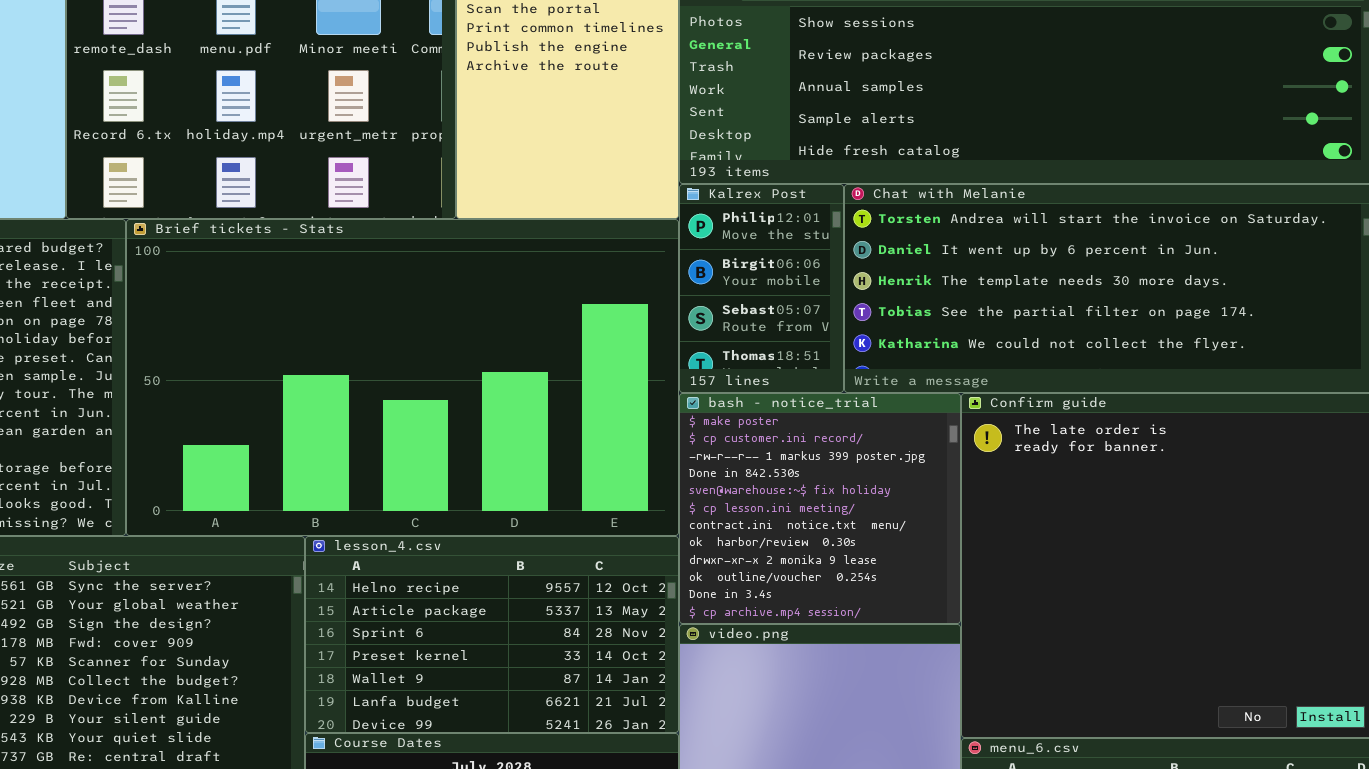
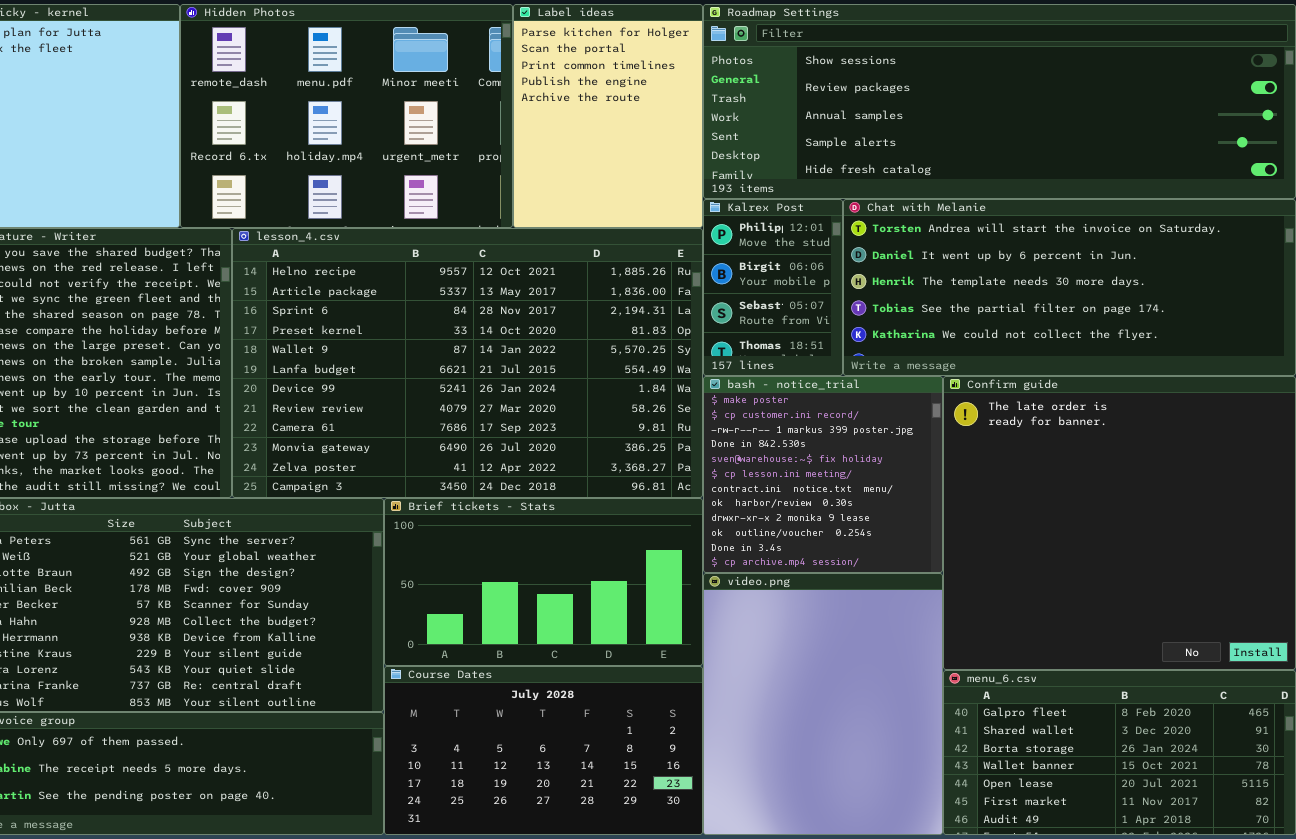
Brief tickets - Stats: [126,219,679,536] -> [384,498,703,666], moved, resized
lesson_4.csv: [305,536,679,733] -> [232,228,703,498], moved, resized

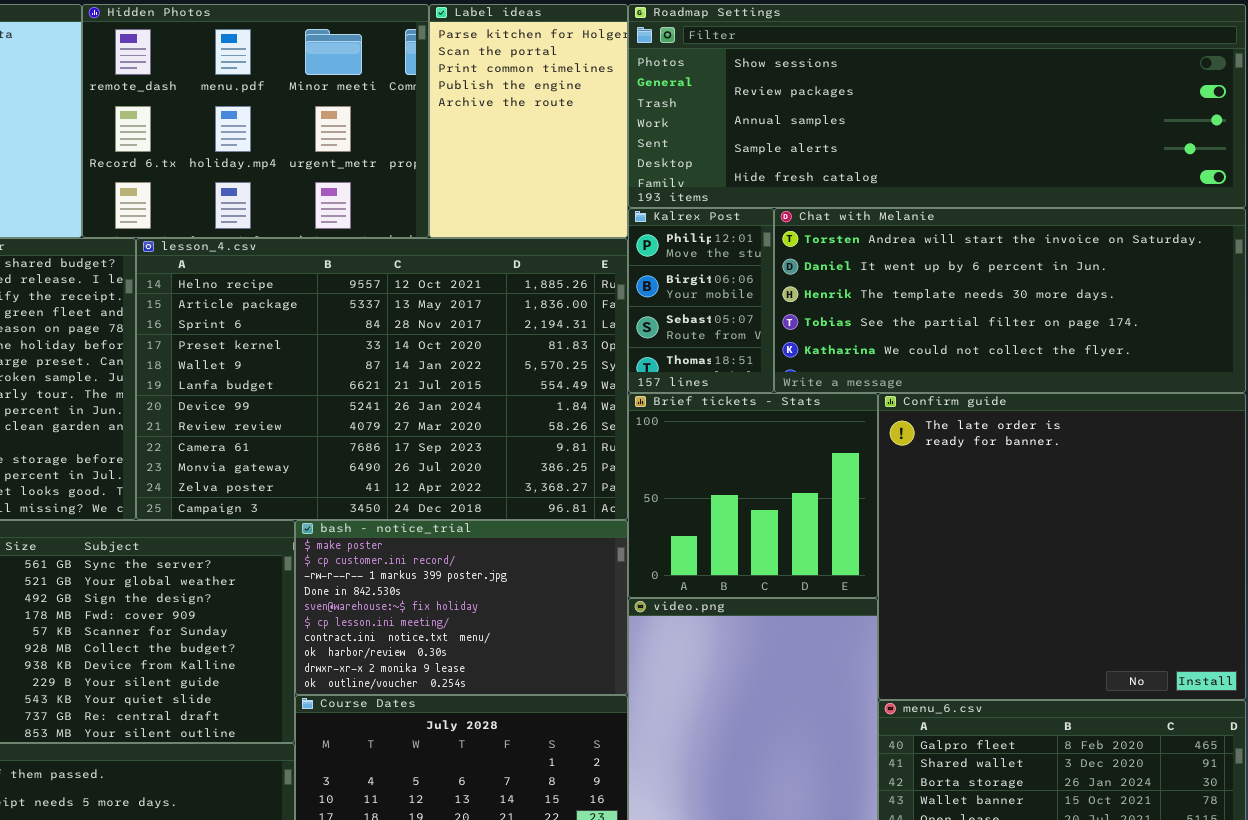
bash - notice_trial: [703,376,943,573] -> [295,520,628,695], moved, resized
Brief tickets - Stats: [384,498,703,666] -> [628,393,878,598], moved, resized

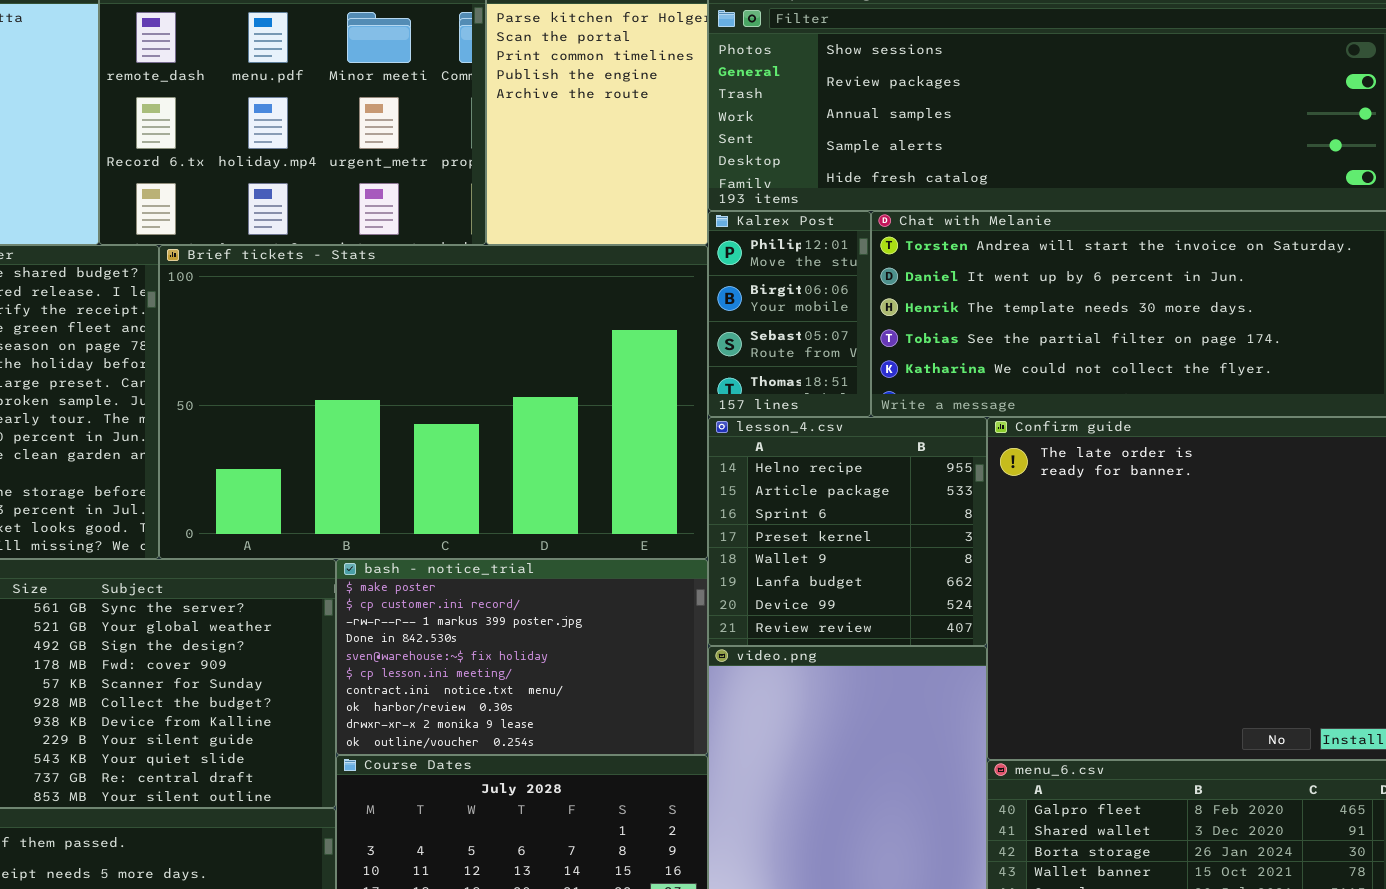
lesson_4.csv: [136,238,628,520] -> [708,417,987,646], moved, resized
Brief tickets - Stats: [628,393,878,598] -> [159,245,708,559], moved, resized

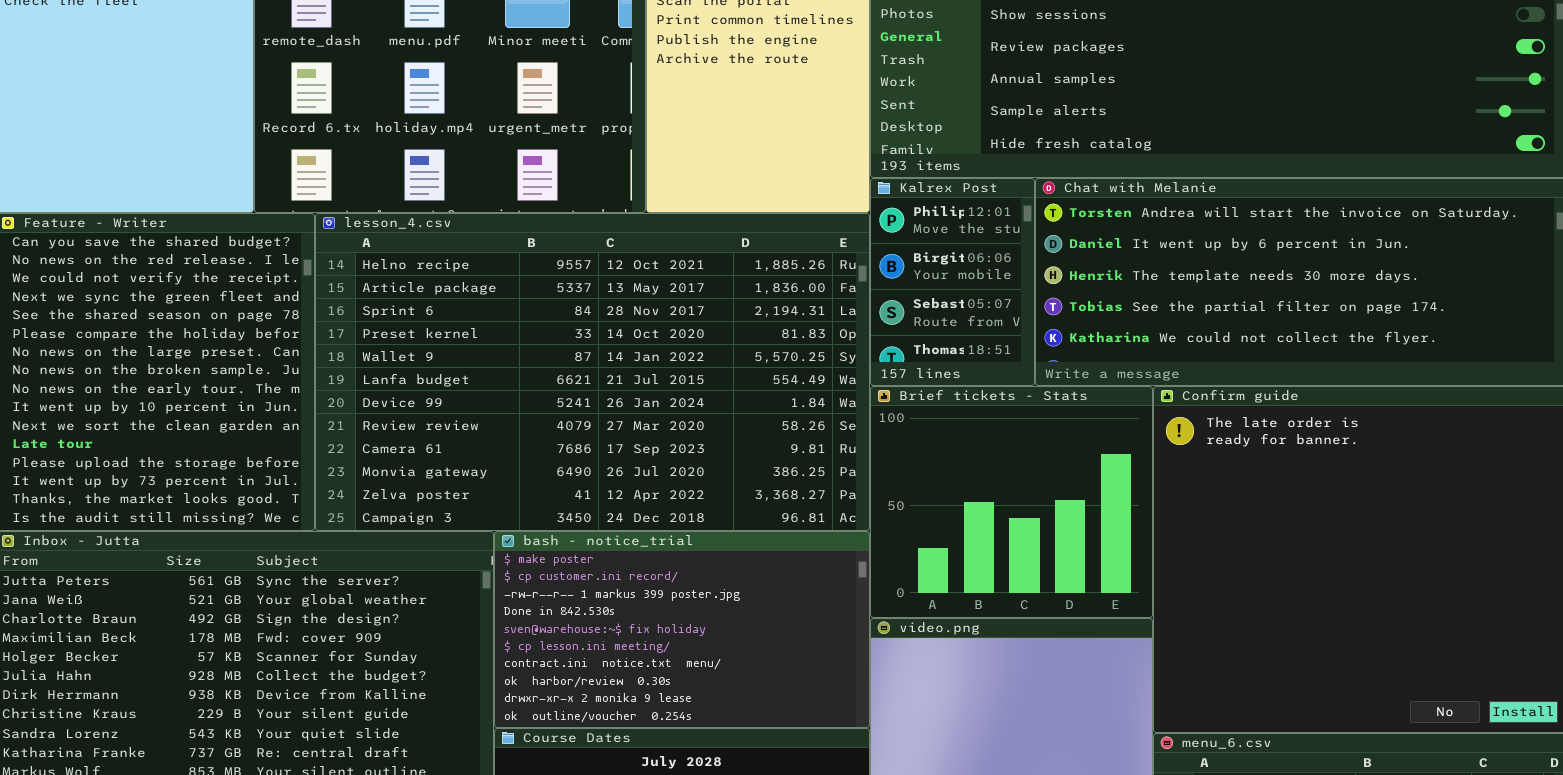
Brief tickets - Stats: [159,245,708,559] -> [870,386,1153,618], moved, resized
lesson_4.csv: [708,417,987,646] -> [315,213,870,531], moved, resized

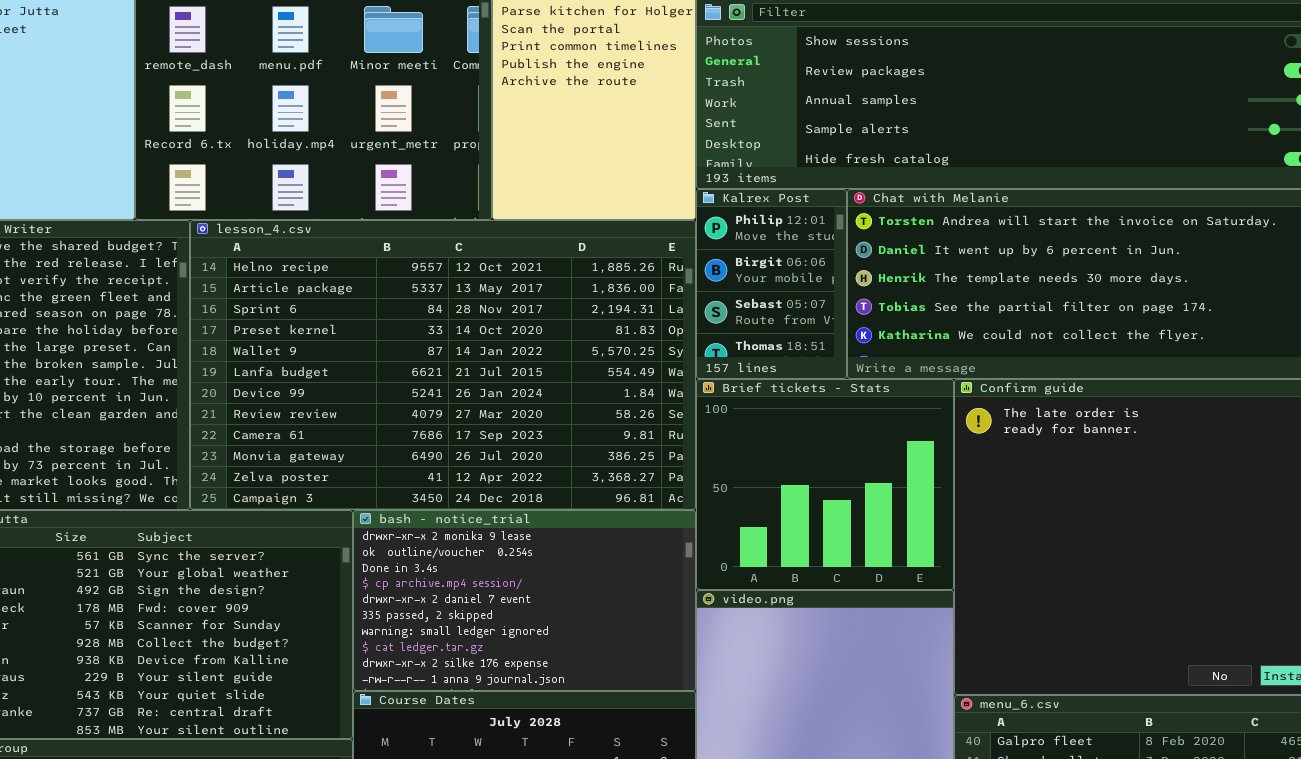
bash - notice_trial: [494,531,870,728] -> [353,510,696,691], scrolled down 8 rows

